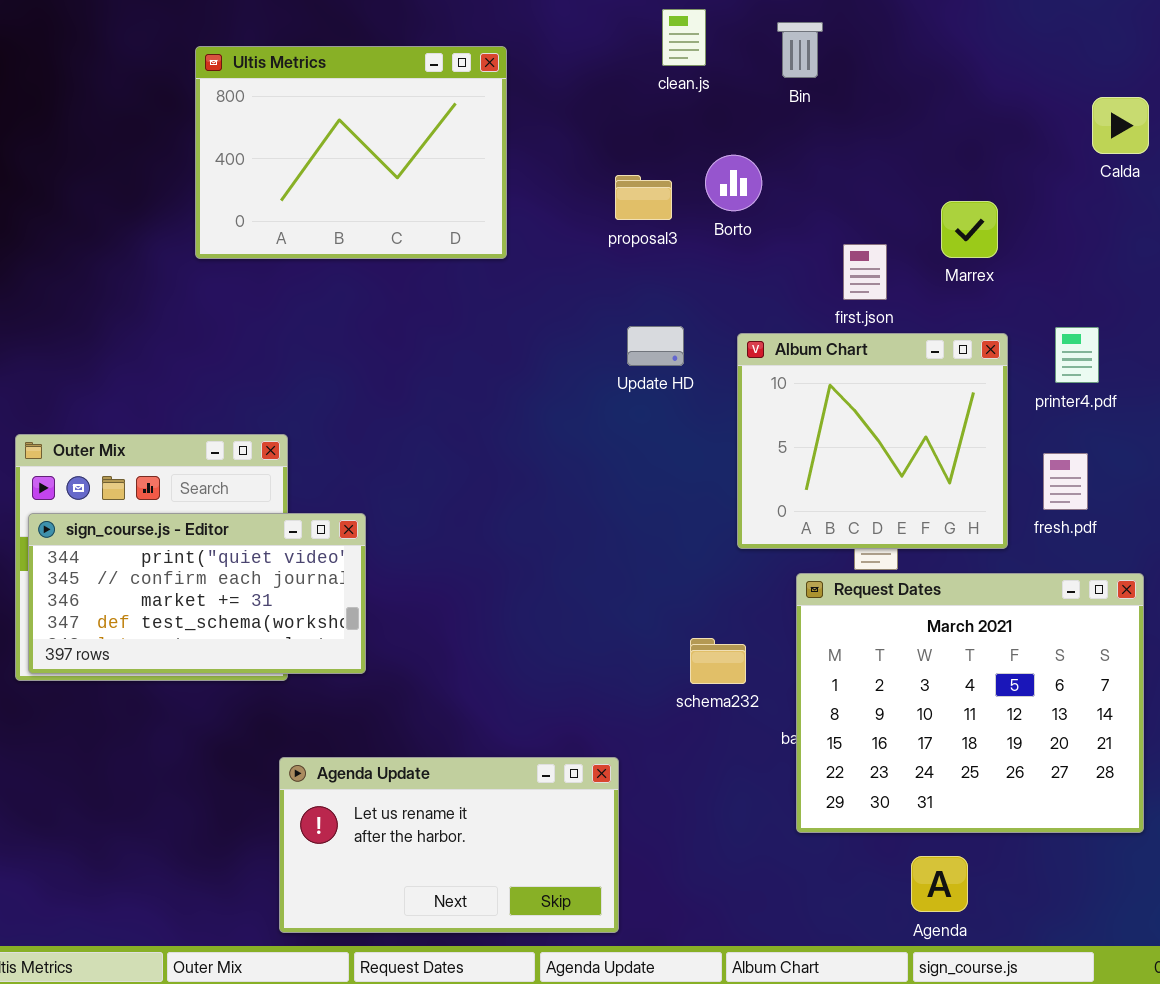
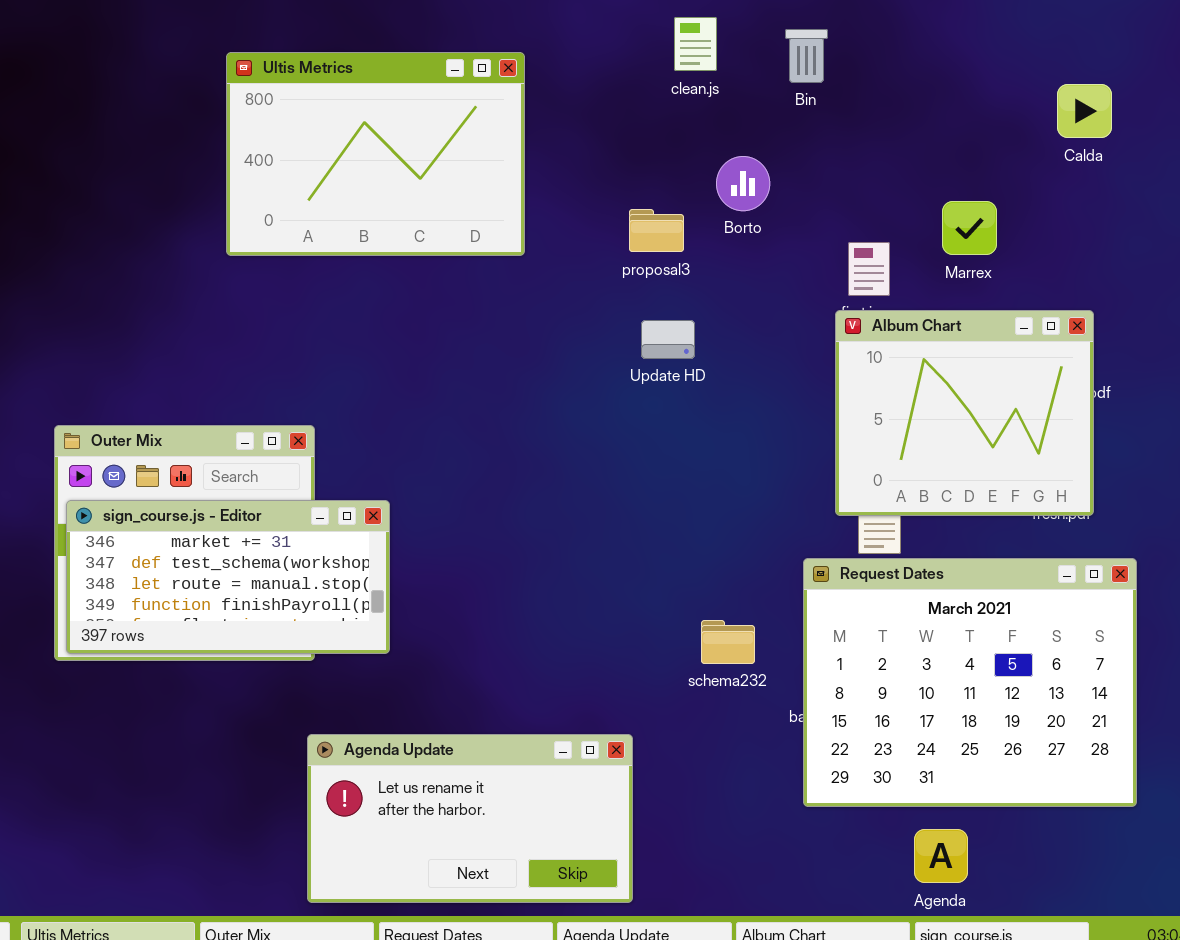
Calda: [1092,97,1149,154] -> [1057,84,1112,138], moved
proposal3: [615,175,672,220] -> [629,209,684,252], moved
Album Chart: [737,333,1008,549] -> [835,310,1094,516], moved
sign_course.js - Editor: [28,513,366,674] -> [66,500,390,654], scrolled down 2 rows

